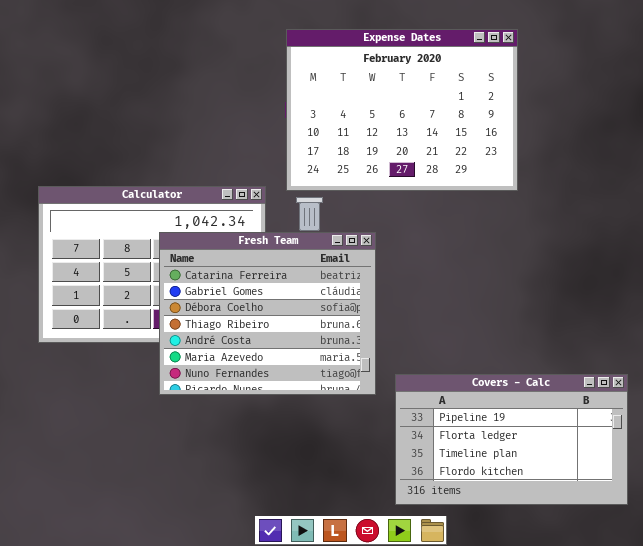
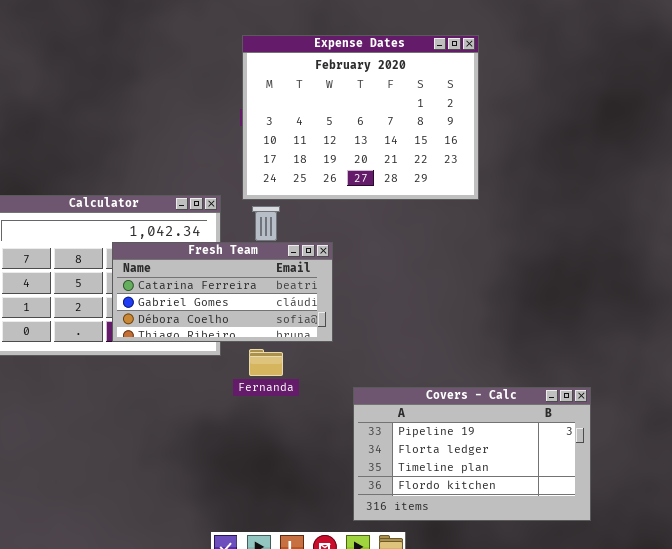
Fresh Team: [159,232,376,395] -> [112,242,333,342], resized

